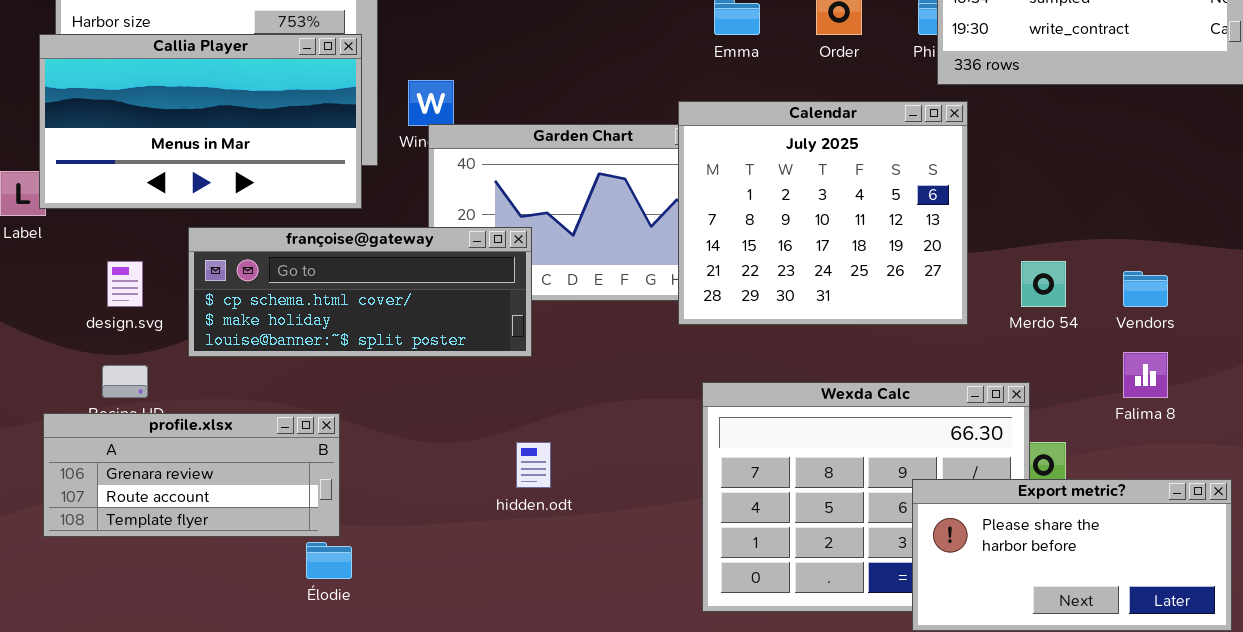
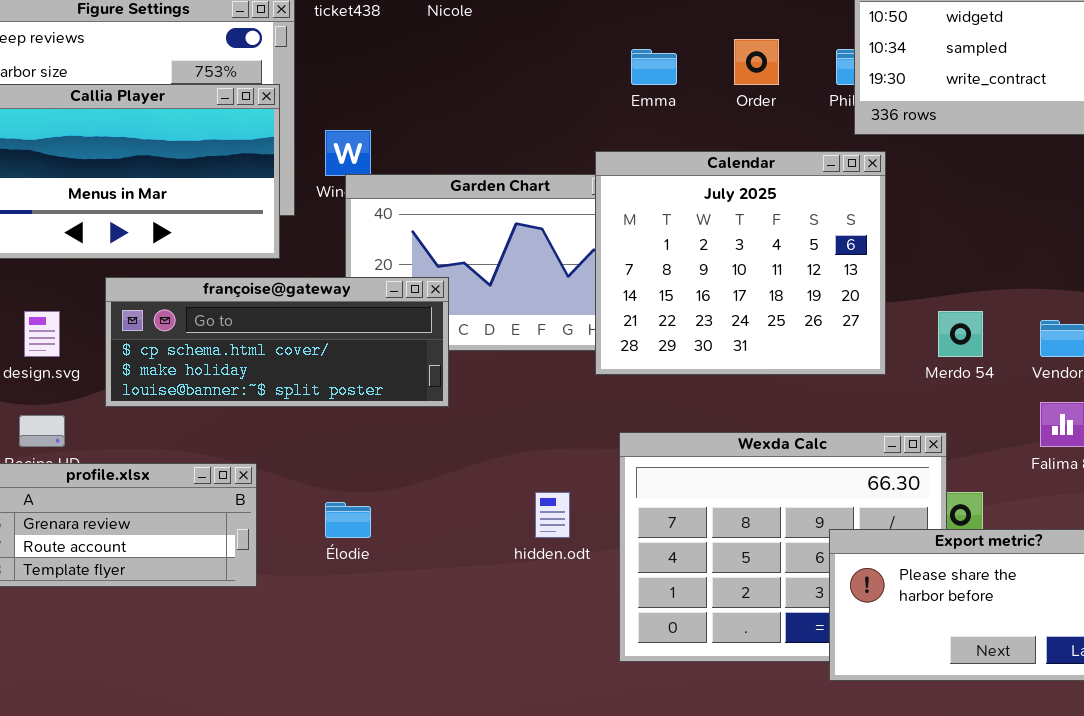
hidden.odt: [516,442,551,488] -> [535,492,570,538], moved
Élodie: [306,542,352,579] -> [325,502,371,538], moved

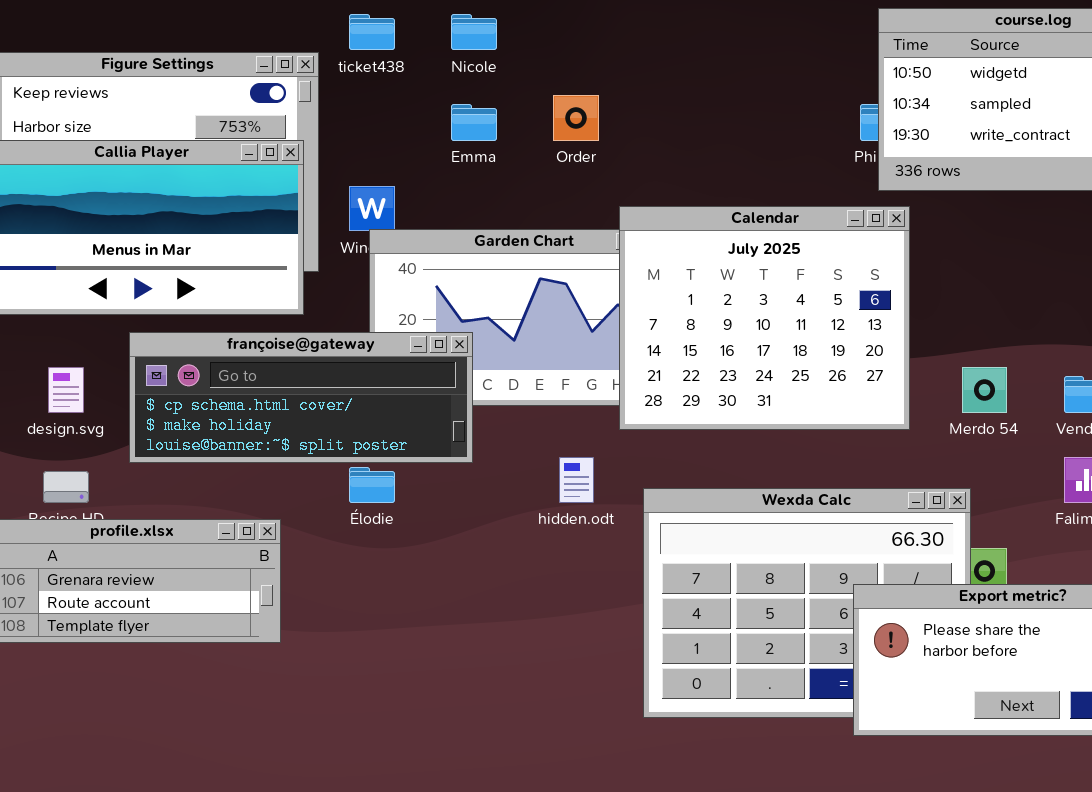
Order: [734,39,779,85] -> [553,95,599,141], moved
Emma: [631,49,677,85] -> [451,104,497,141], moved
hidden.odt: [535,492,570,538] -> [559,457,594,503], moved
Élodie: [325,502,371,538] -> [349,467,395,503], moved

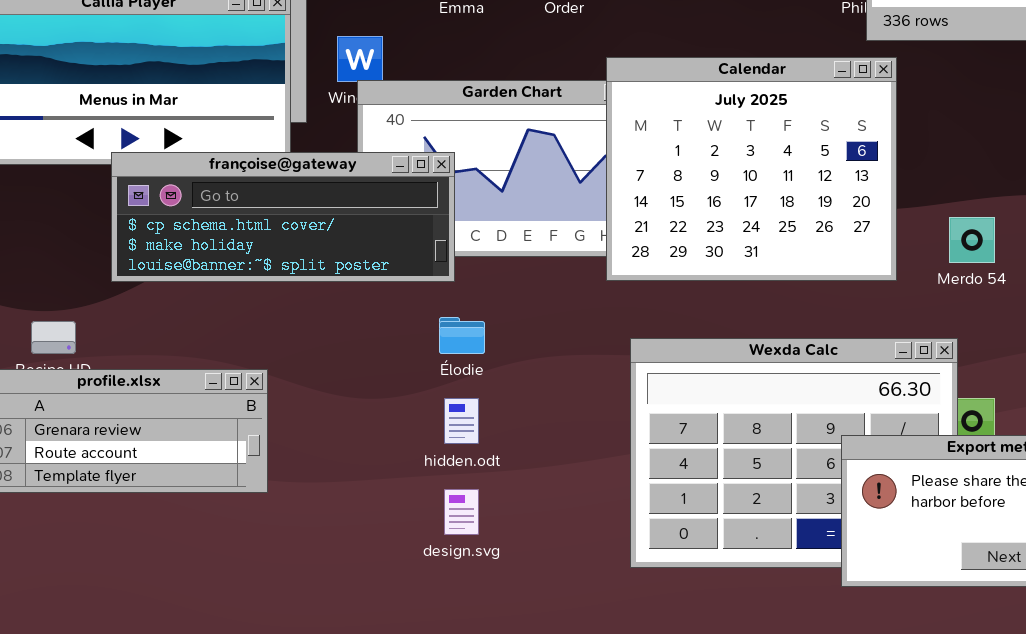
françoise@gateway: [129,332,473,463] -> [111,152,455,282], moved
design.svg: [48,367,84,413] -> [444,489,479,535], moved
hidden.odt: [559,457,594,503] -> [444,398,479,444], moved
Élodie: [349,467,395,503] -> [439,317,485,354], moved

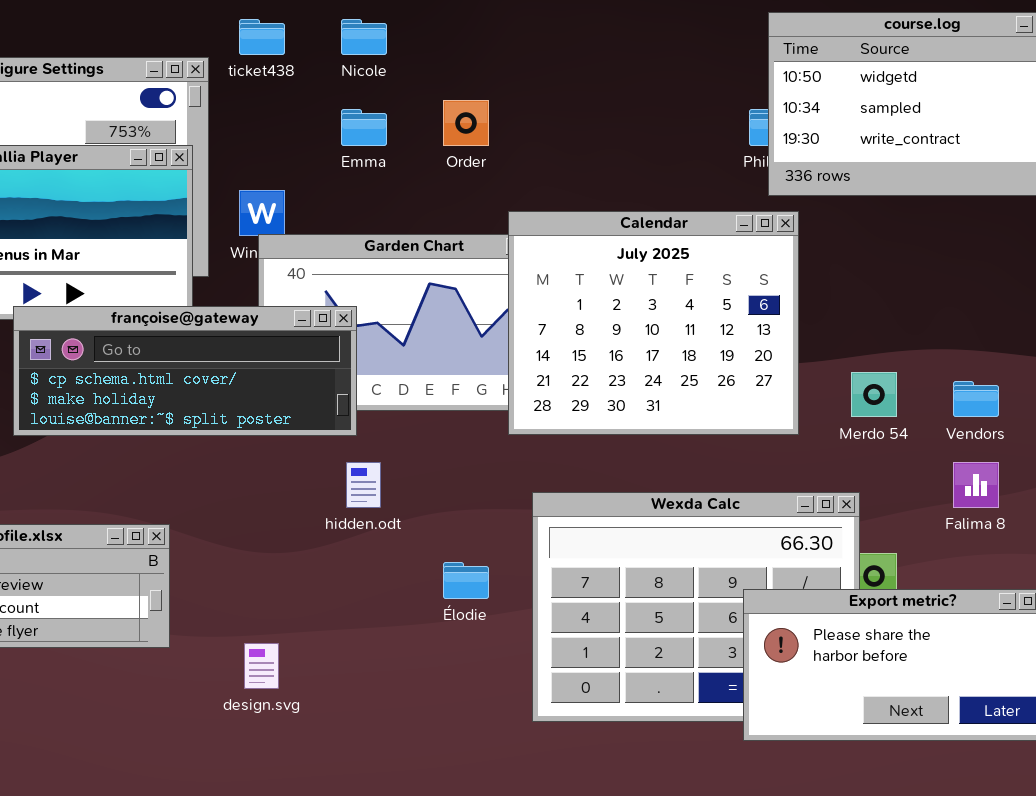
Élodie: [439,317,485,354] -> [443,562,489,599], moved
hidden.odt: [444,398,479,444] -> [346,462,381,508], moved
design.svg: [444,489,479,535] -> [244,643,279,689], moved

